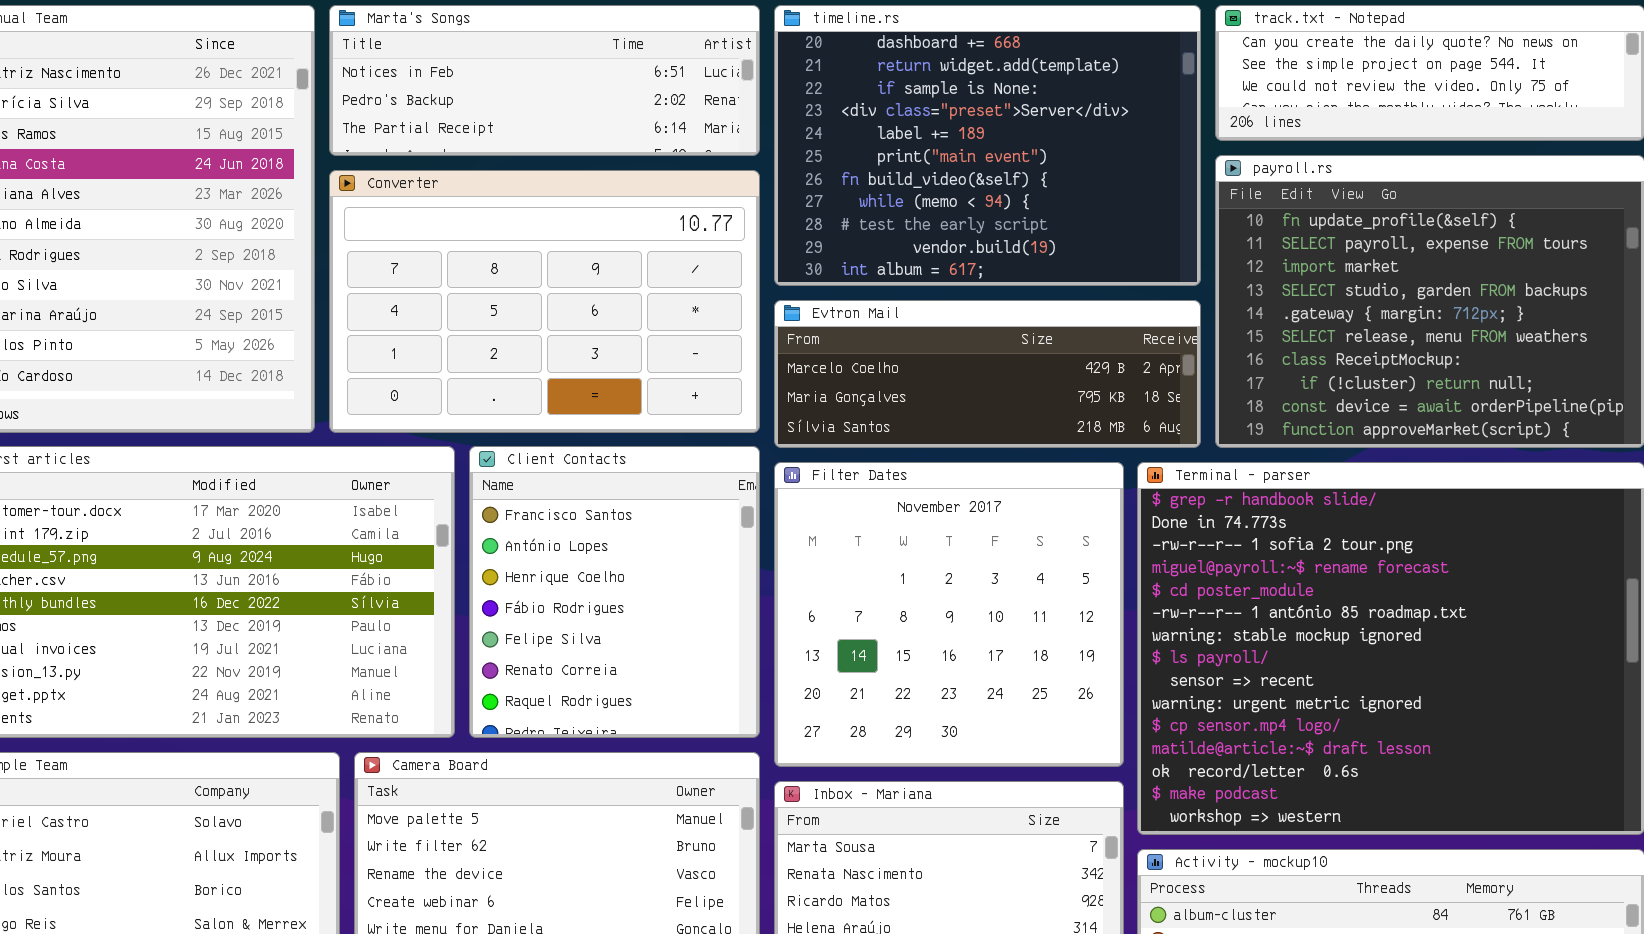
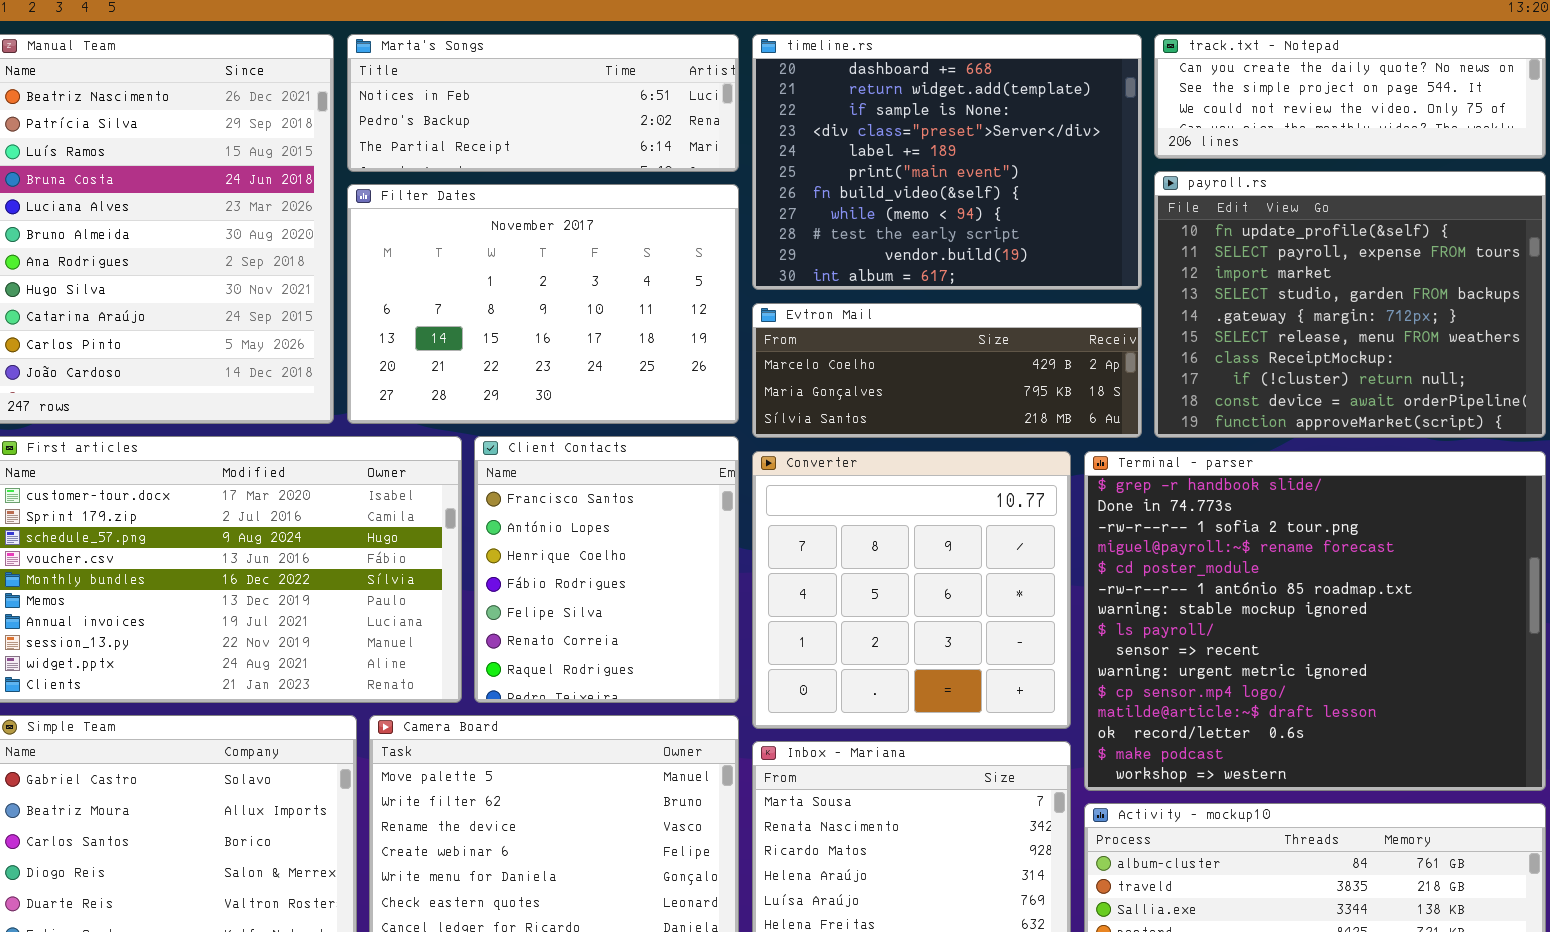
Converter: [329,170,760,433] -> [752,451,1071,729], moved, resized
Filter Dates: [774,462,1124,767] -> [347,184,739,424], moved, resized

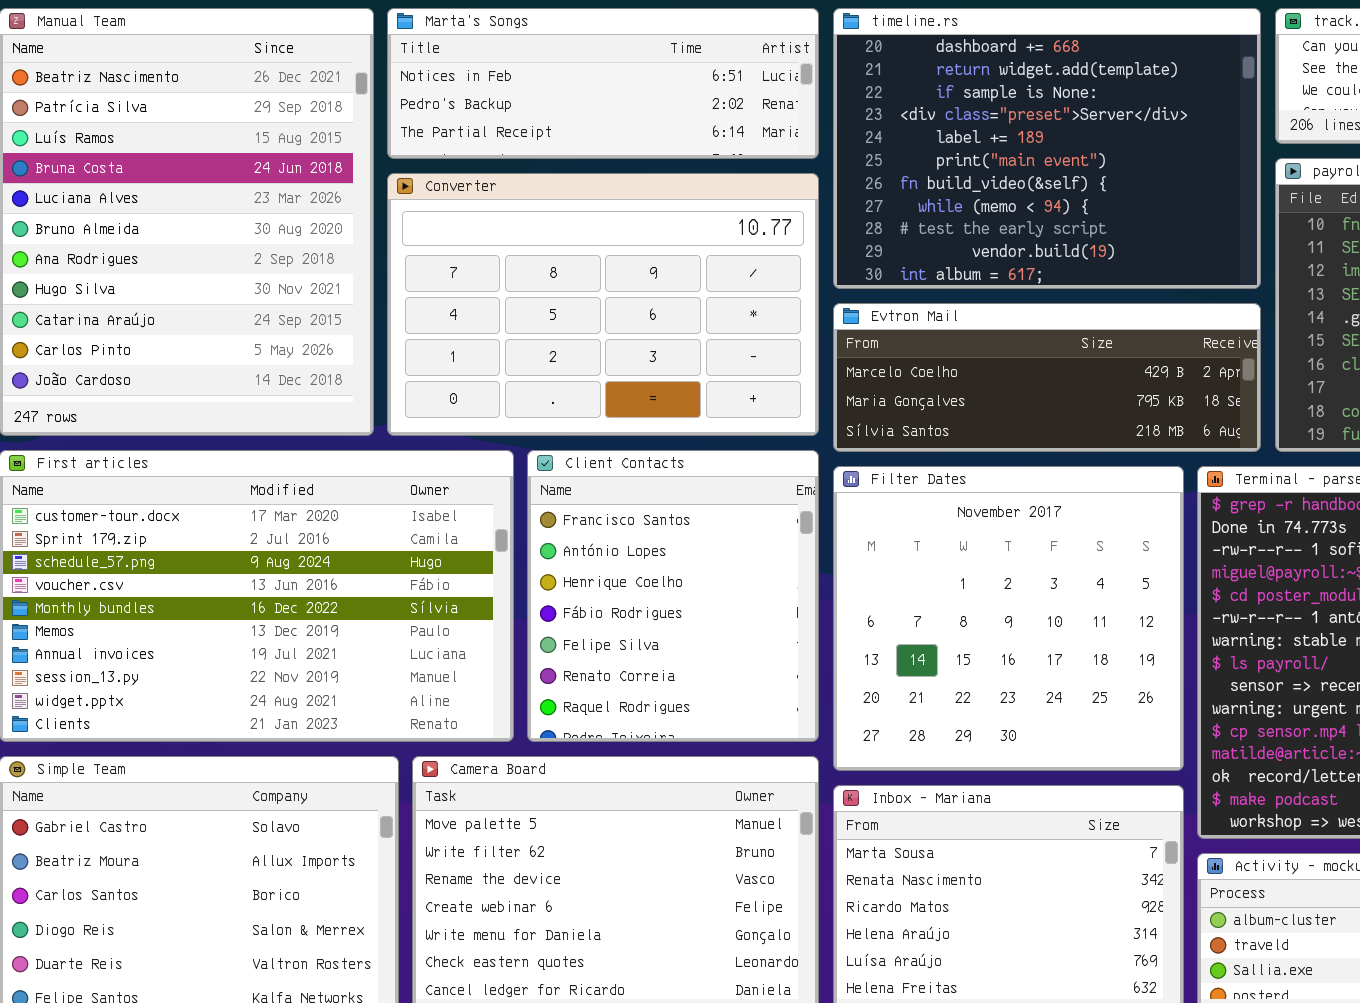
Filter Dates: [347,184,739,424] -> [833,466,1184,771], moved, resized
Converter: [752,451,1071,729] -> [387,173,819,436], moved, resized

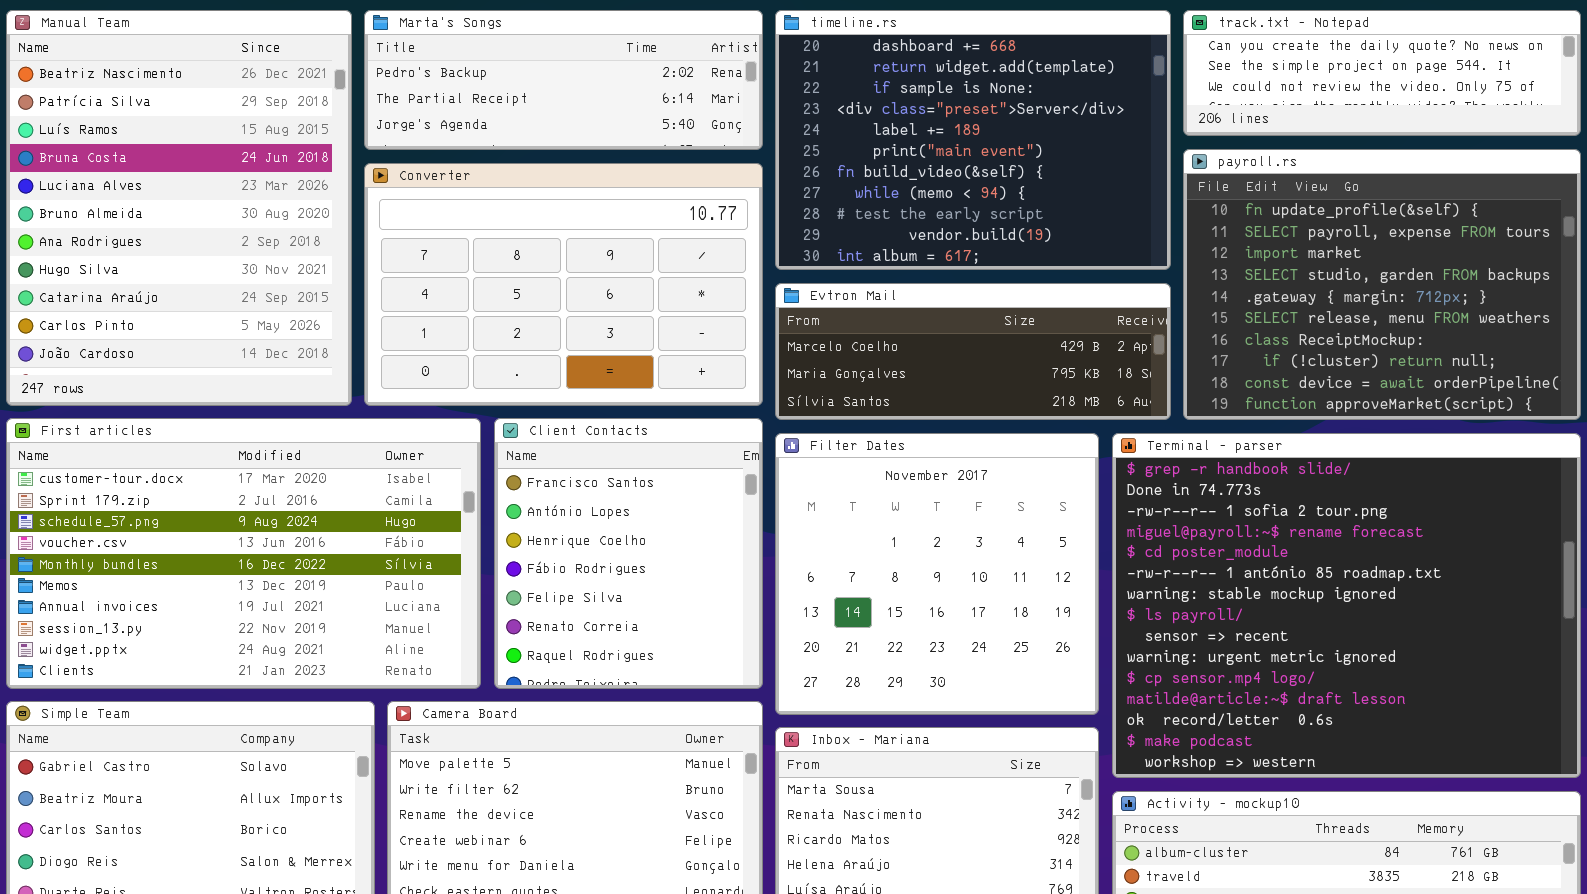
Marta's Songs: [387,8,819,159] -> [364,10,763,150], scrolled down 1 row

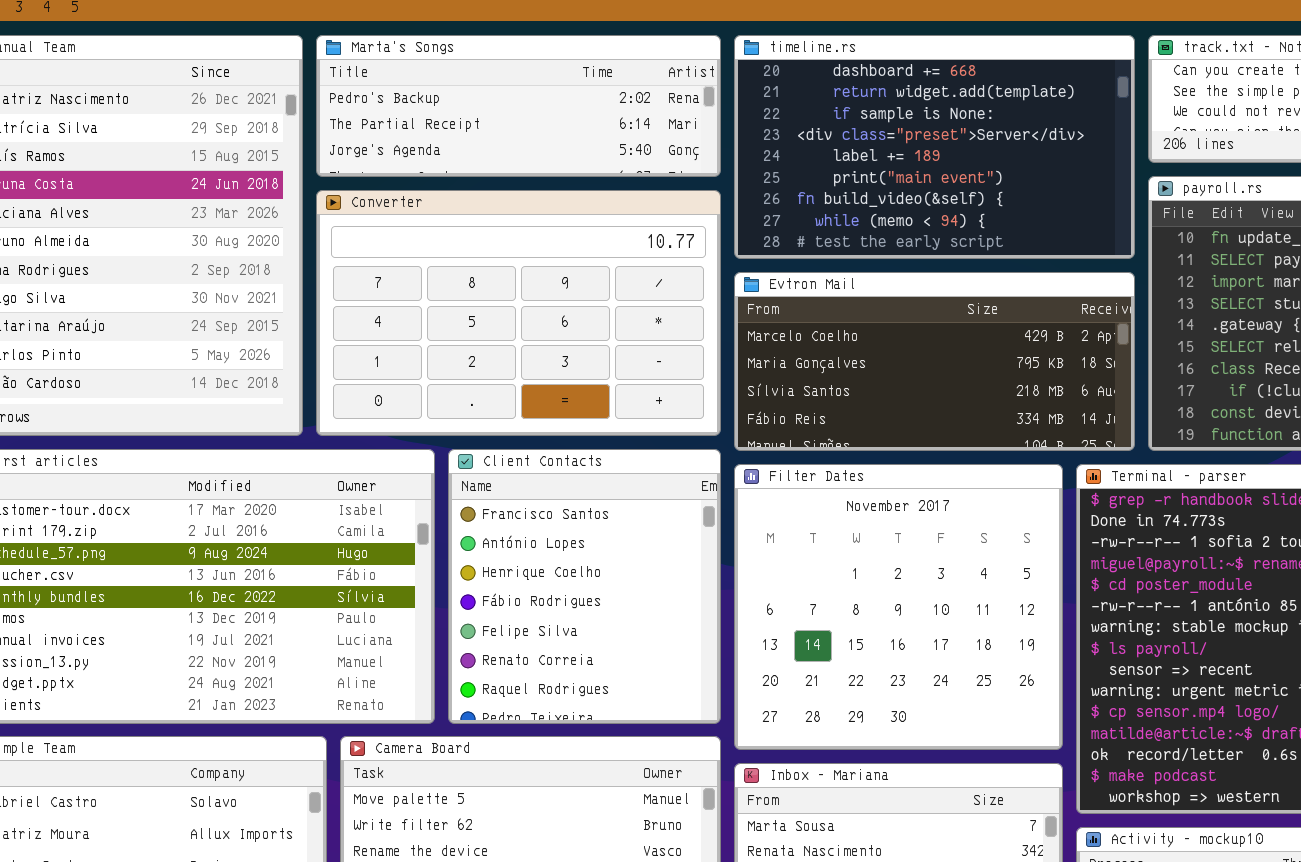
timeline.rs: [775,10,1171,270] -> [734,35,1135,259], resized
Evtron Mail: [775,283,1171,420] -> [734,272,1135,451], resized

